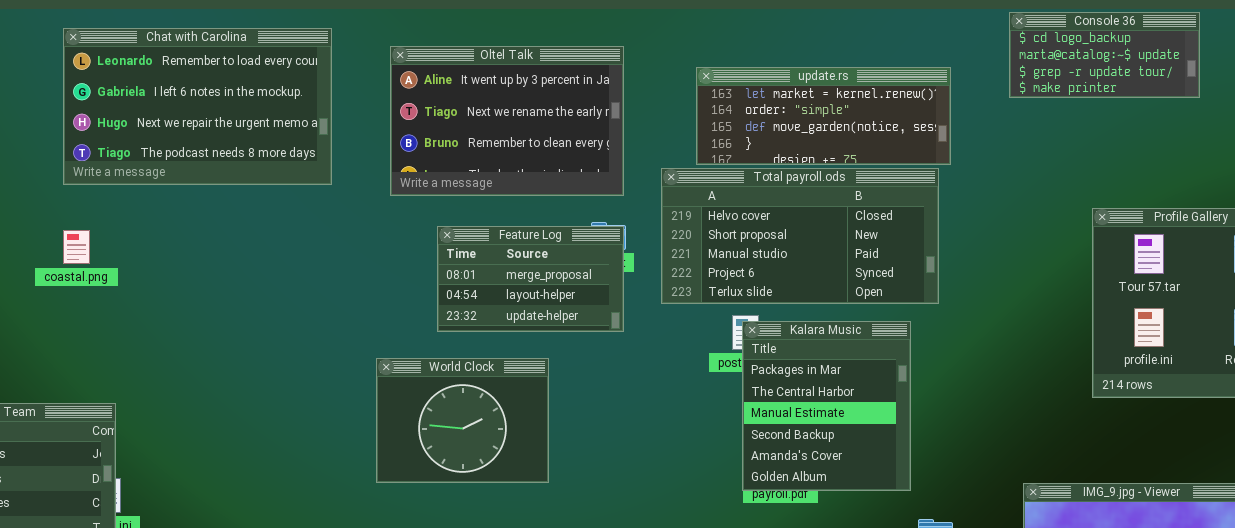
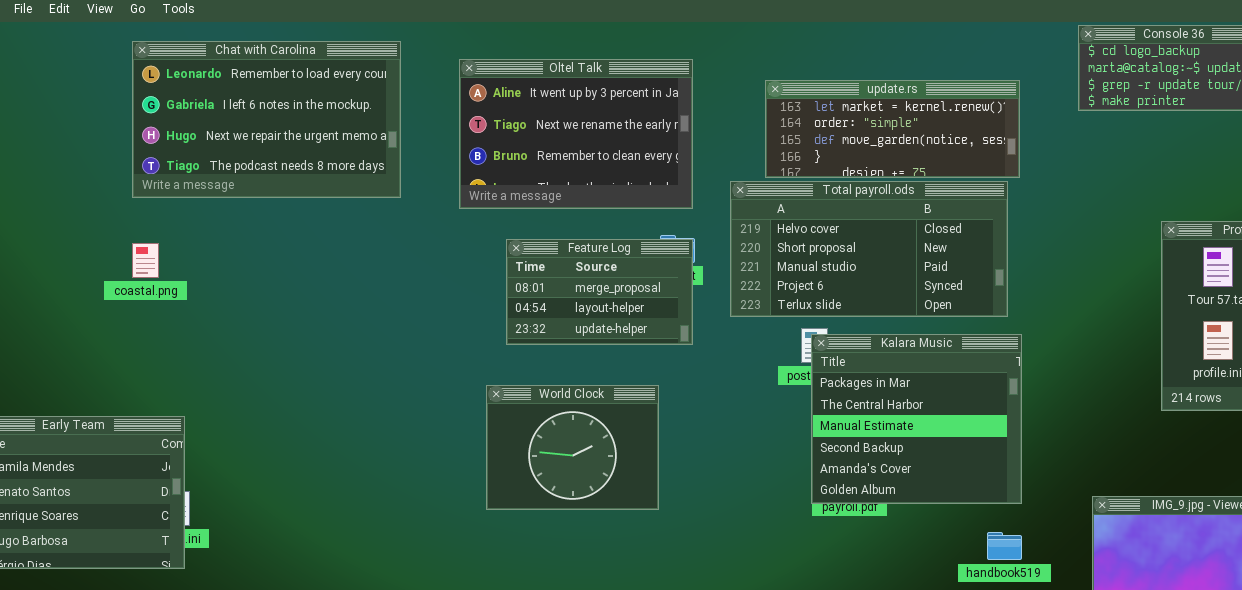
Kalara Music: [742,321,911,491] -> [811,334,1022,504], resized
World Clock: [376,358,549,483] -> [486,385,659,510], moved

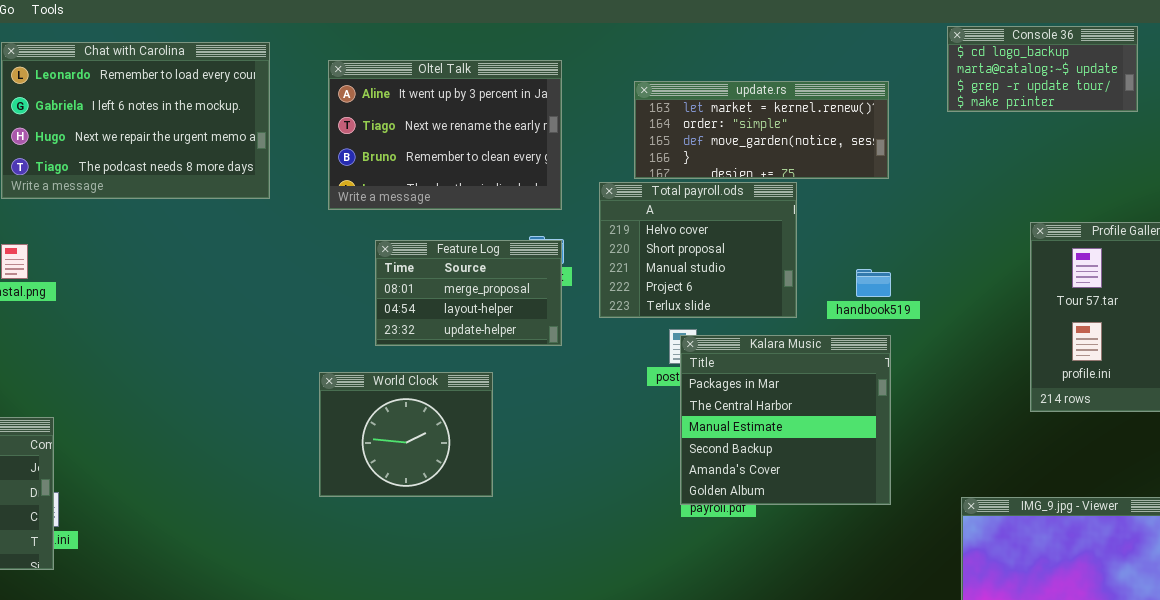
Total payroll.ods: [730,181,1008,317] -> [599,182,797,318], resized
World Clock: [486,385,659,510] -> [319,372,493,497], moved
handbook519: [987,532,1022,560] -> [856,269,891,297], moved

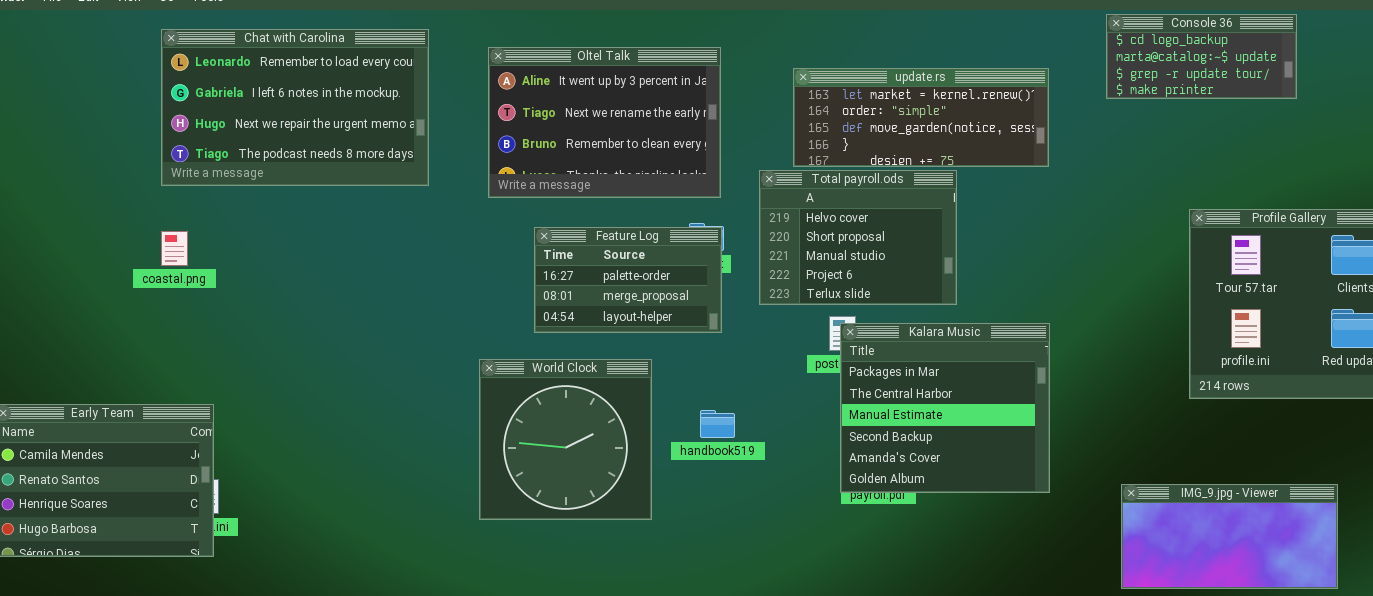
Feature Log: [375,240,562,346] -> [534,227,722,333], scrolled up 1 row
handbook519: [856,269,891,297] -> [700,410,735,438], moved
World Clock: [319,372,493,497] -> [479,359,652,520], resized

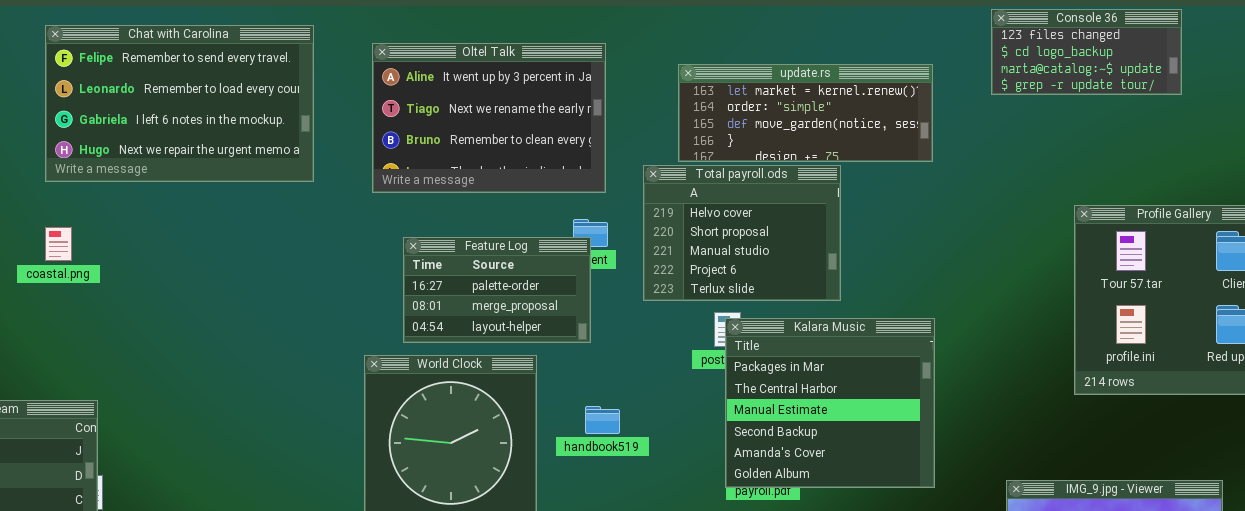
Console 36: [1106,14,1297,99] -> [991,9,1182,95], scrolled up 1 row
Chat with Carolina: [161,29,429,186] -> [45,25,314,182], scrolled up 1 row
Feature Log: [534,227,722,333] -> [403,237,591,343], moved

